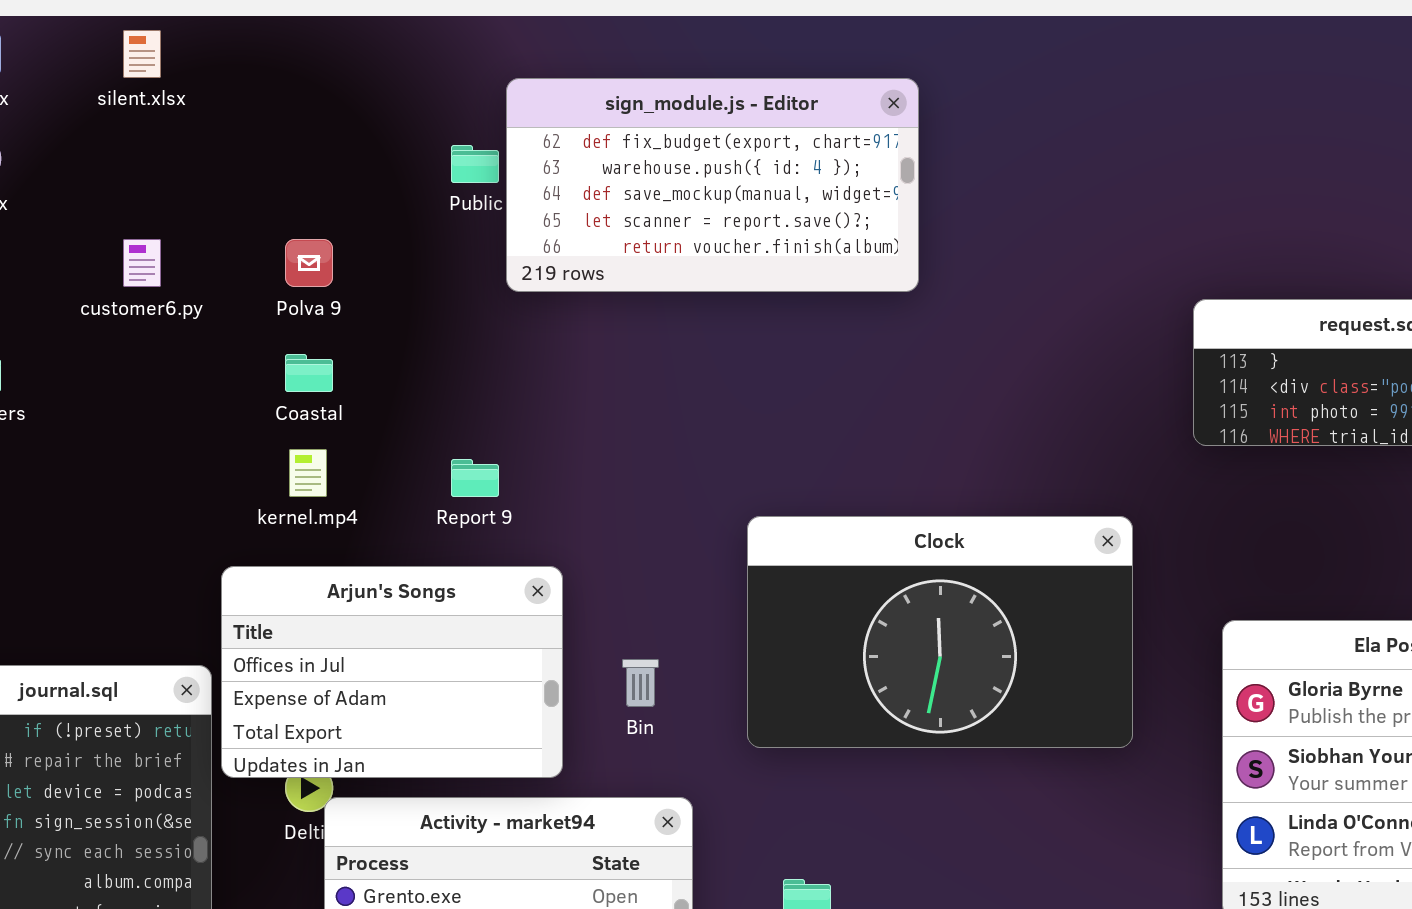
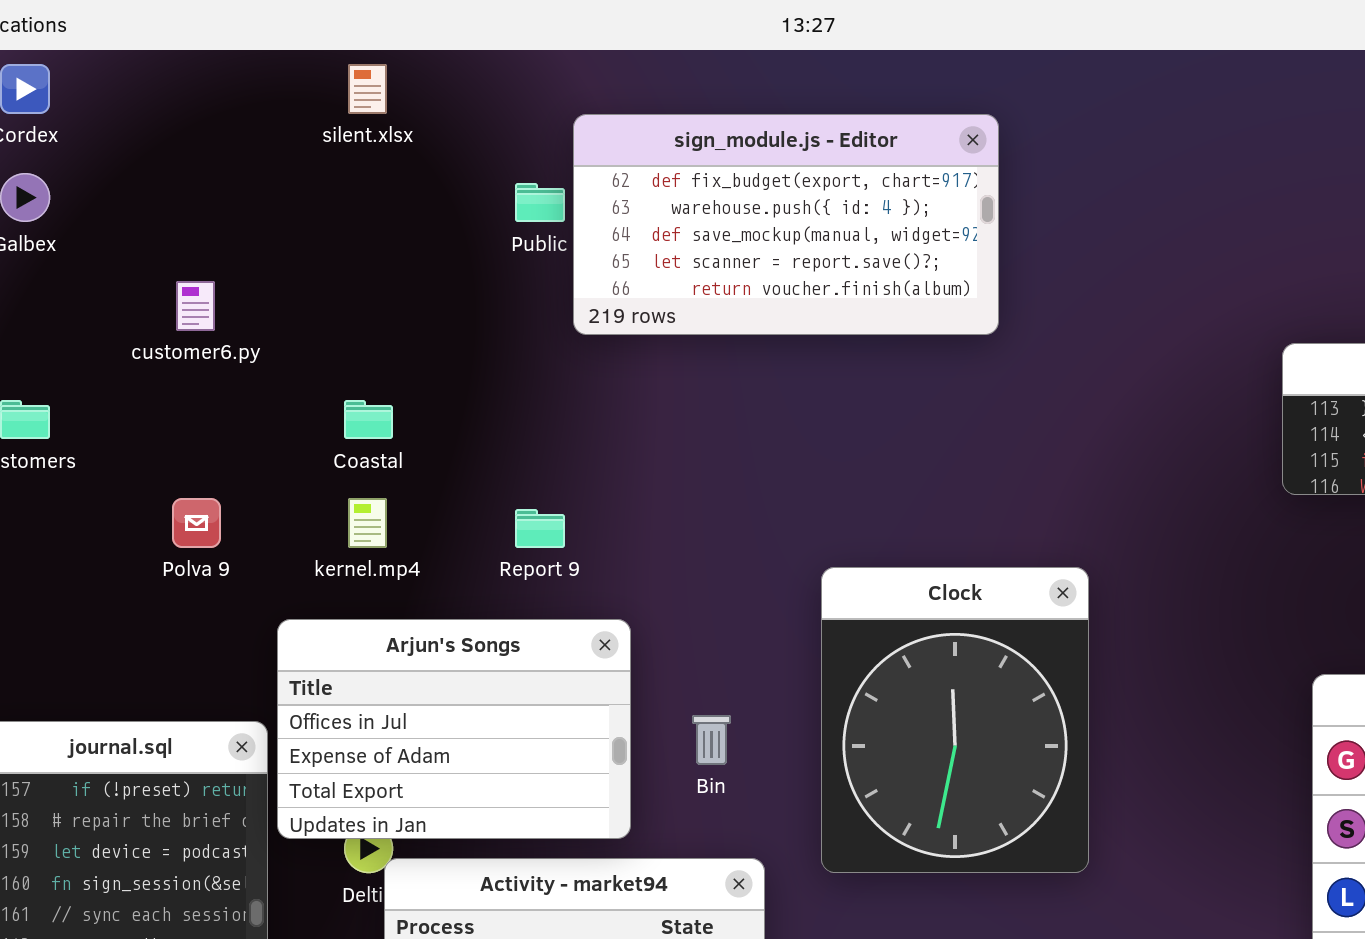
silent.xlsx: [123,30,161,78] -> [348,64,387,114], moved
Polva 9: [285,239,333,287] -> [172,498,221,548], moved
Clock: [747,516,1133,748] -> [821,567,1089,873], resized

